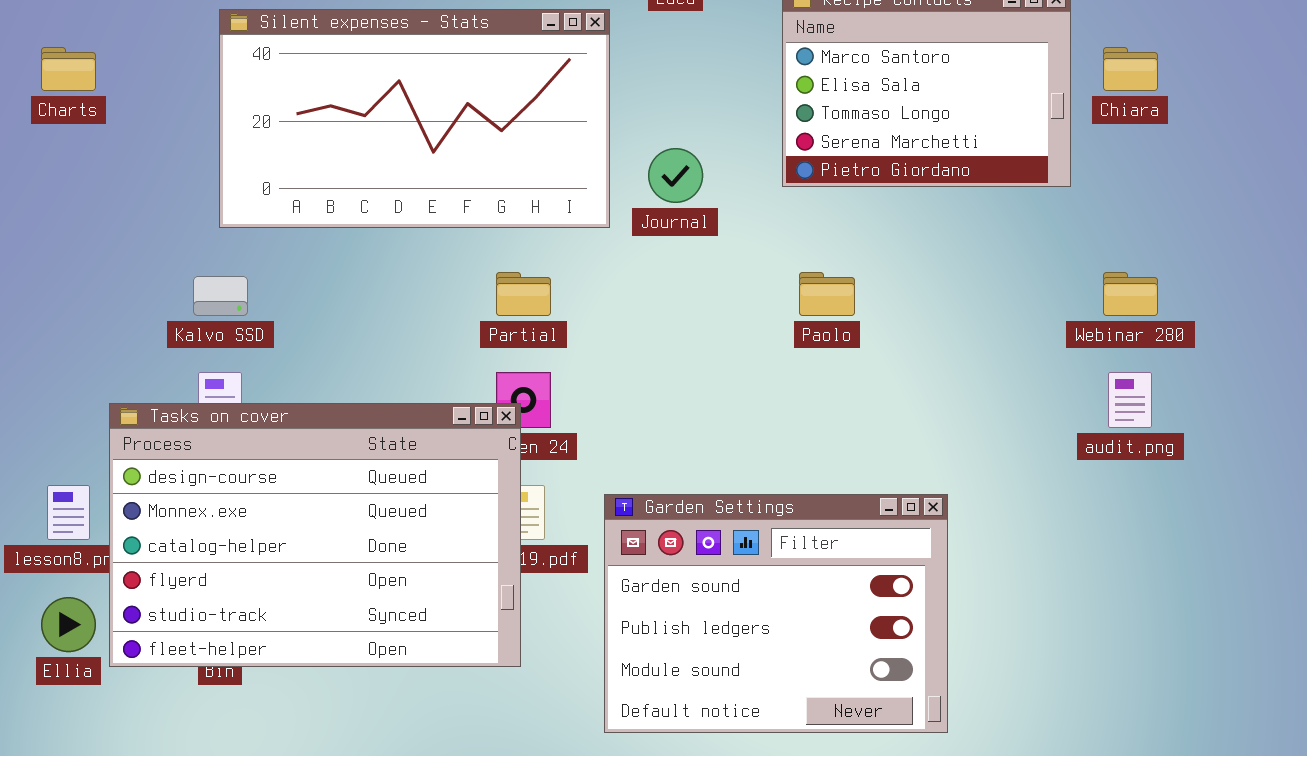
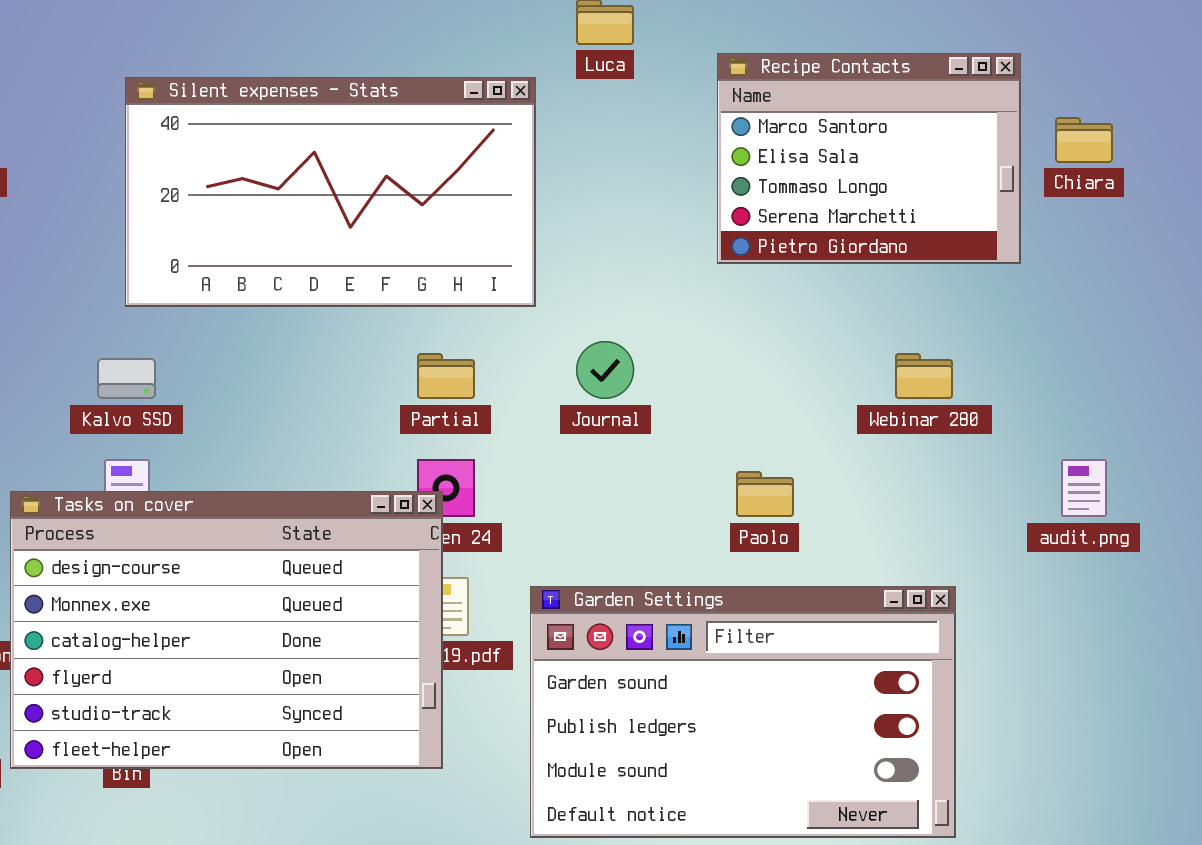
Journal: [648,148,703,203] -> [576,341,634,399], moved
Paolo: [799,272,855,316] -> [736,471,794,517], moved
Webinar 280: [1103,272,1158,316] -> [895,353,953,399], moved
Garden Settings: [604,494,948,733] -> [530,586,956,838], resized

